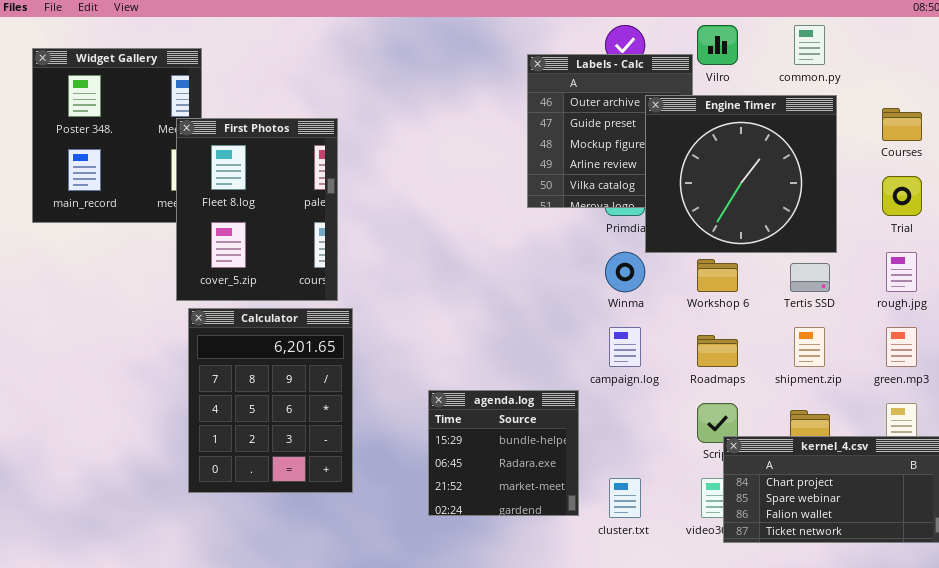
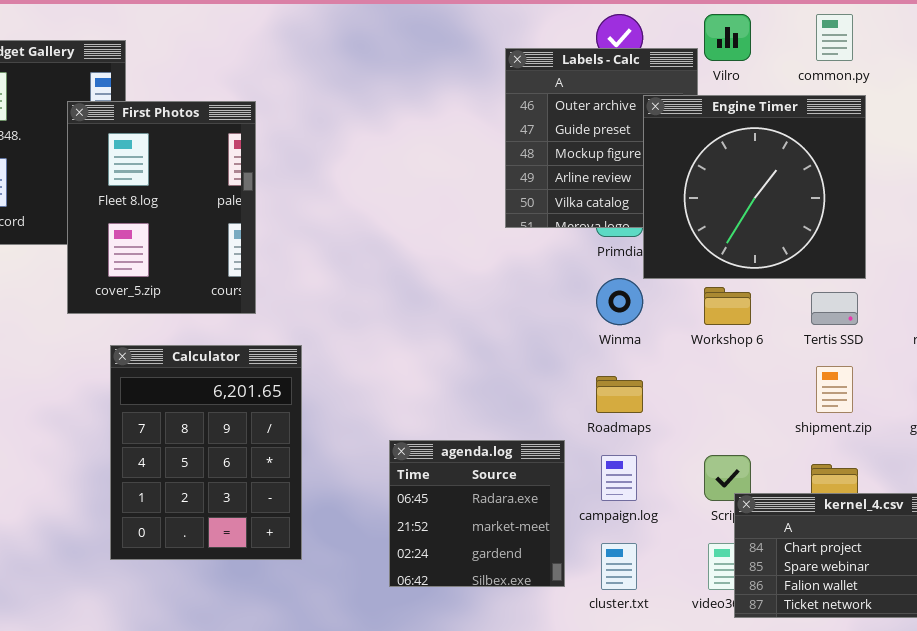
First Photos: [176,118,338,301] -> [67,101,256,314], moved
campaign.log: [609,327,641,367] -> [601,455,637,501], moved
Roadmaps: [697,335,738,367] -> [596,376,643,413], moved
agenda.log: [428,390,579,516] -> [389,440,565,587], scrolled down 1 row

